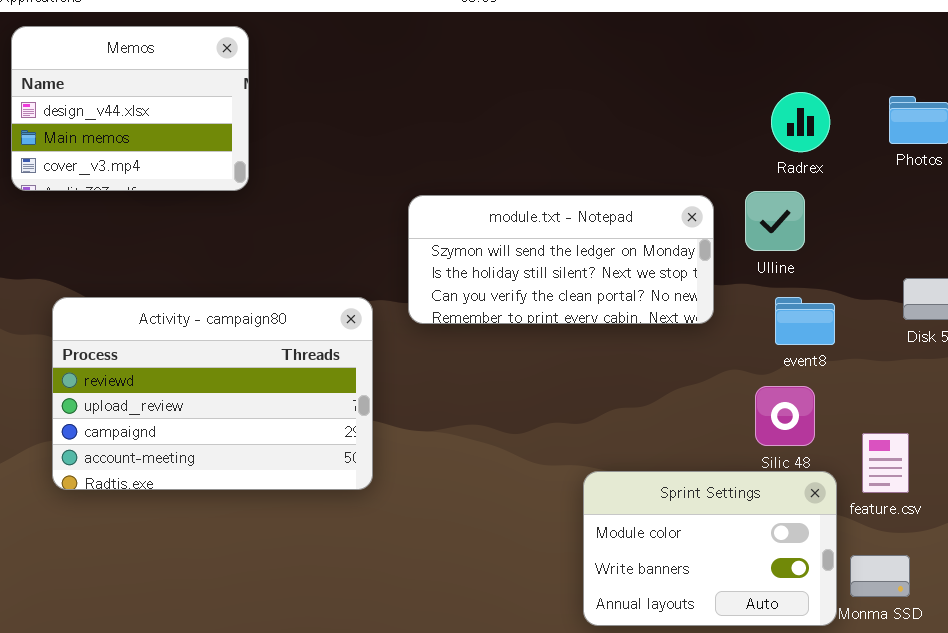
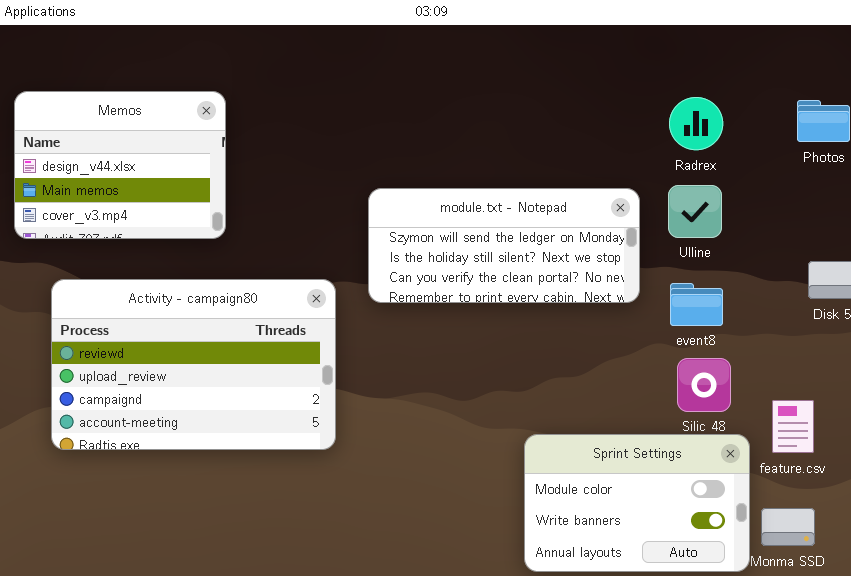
Memos: [11,26,249,191] -> [14,91,226,239], moved
Radrex: [771,92,830,152] -> [669,97,723,150], moved
event8: [775,297,835,345] -> [670,283,723,326], moved

